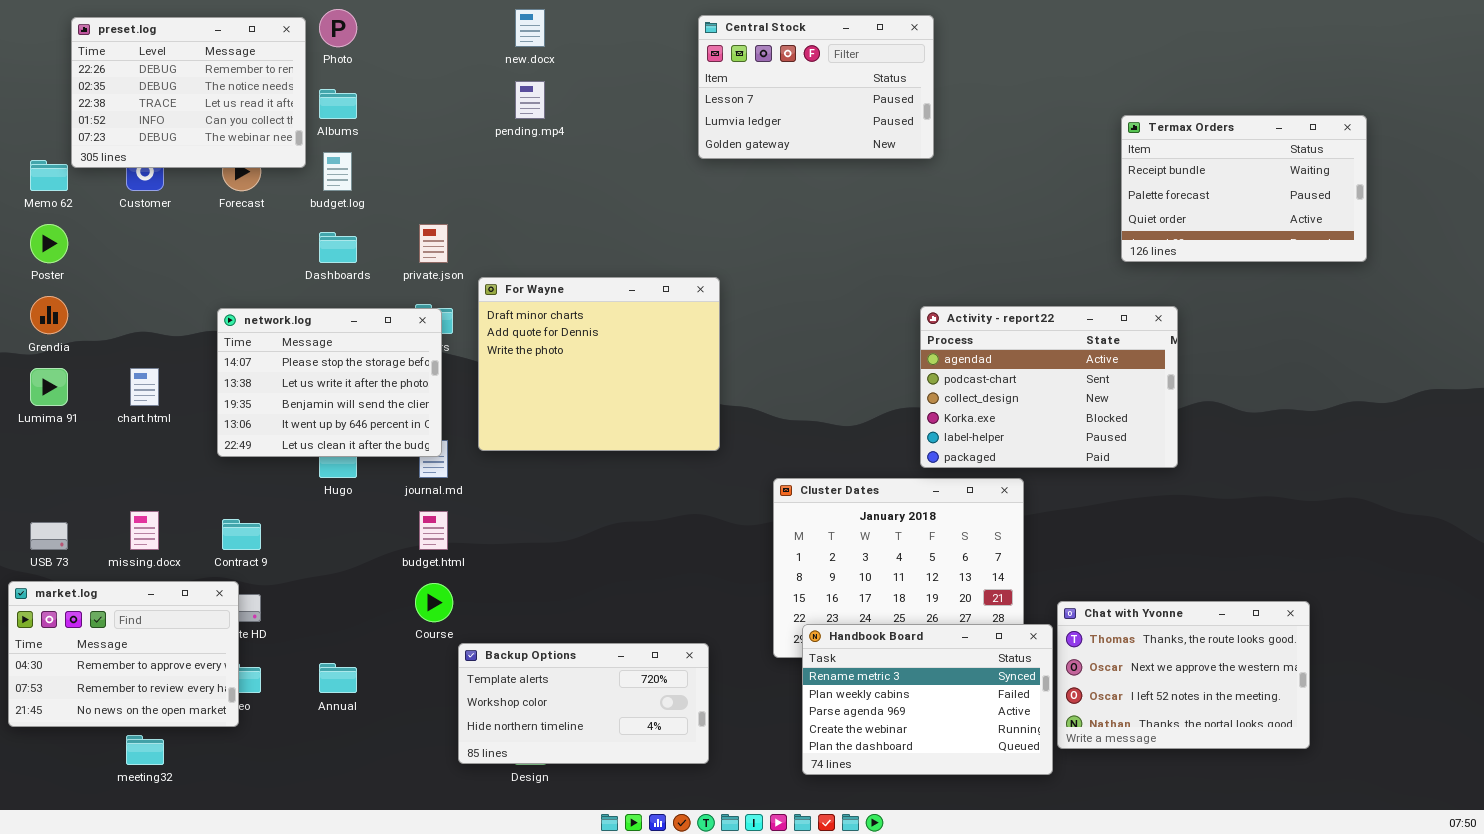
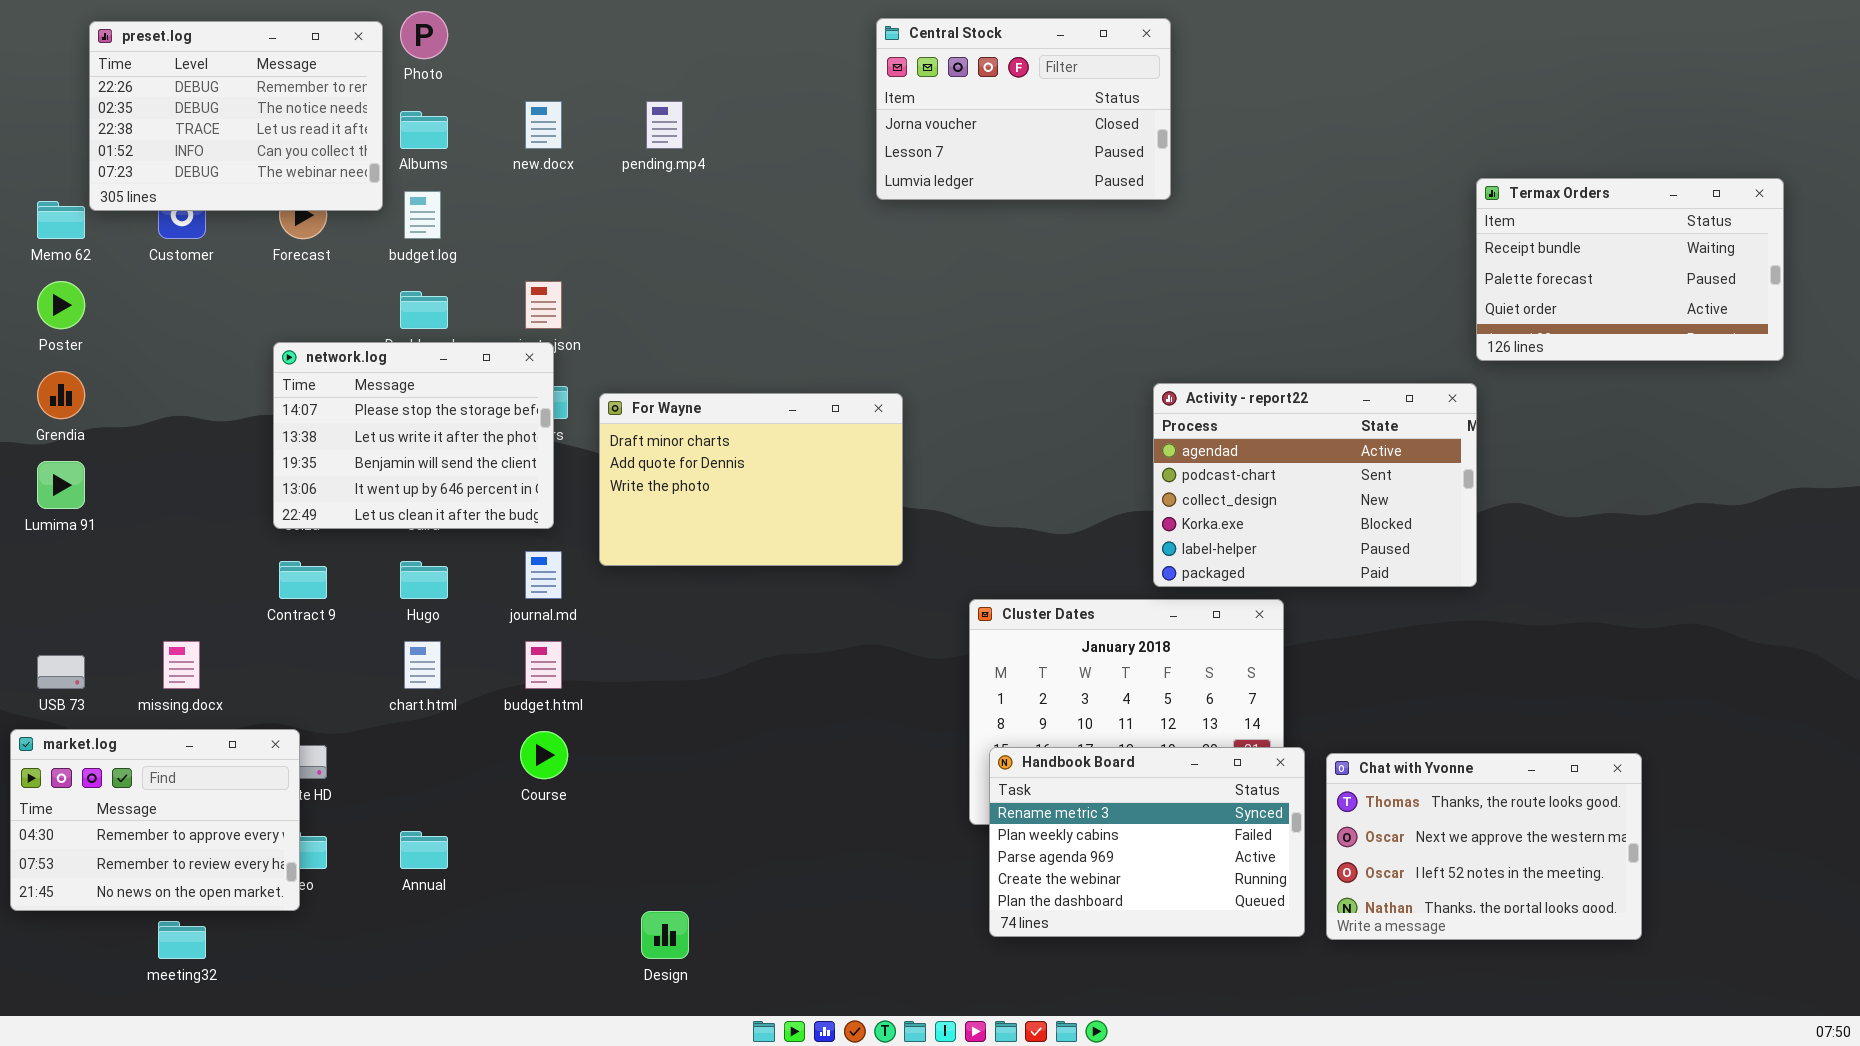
new.docx: [515,9,545,47] -> [525,101,562,149], moved
Central Stock: [698,15,934,159] -> [876,18,1171,200], scrolled up 1 row
Termax Orders: [1121,115,1367,262] -> [1476,178,1784,361], moved
For Wayne: [478,277,720,451] -> [599,393,903,566], resized
network.log: [217,308,442,457] -> [273,342,554,529], moved
chart.html: [130,368,159,406] -> [404,641,441,689], moved
Contract 9: [222,519,261,550] -> [279,561,327,599], moved
Handbook Board: [802,624,1053,775] -> [989,747,1305,937], moved
Backup Options: [458,643,709,764] -> none, closed

